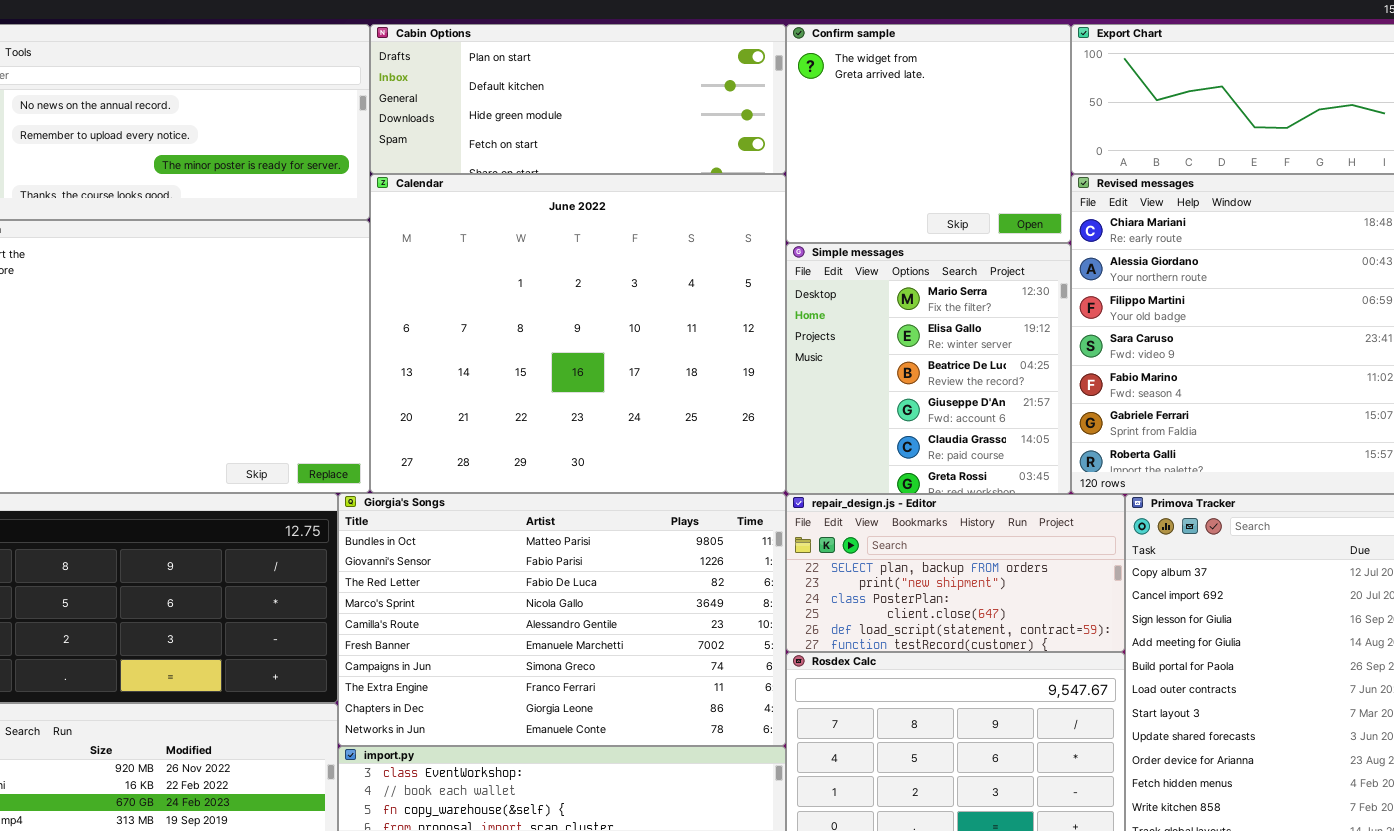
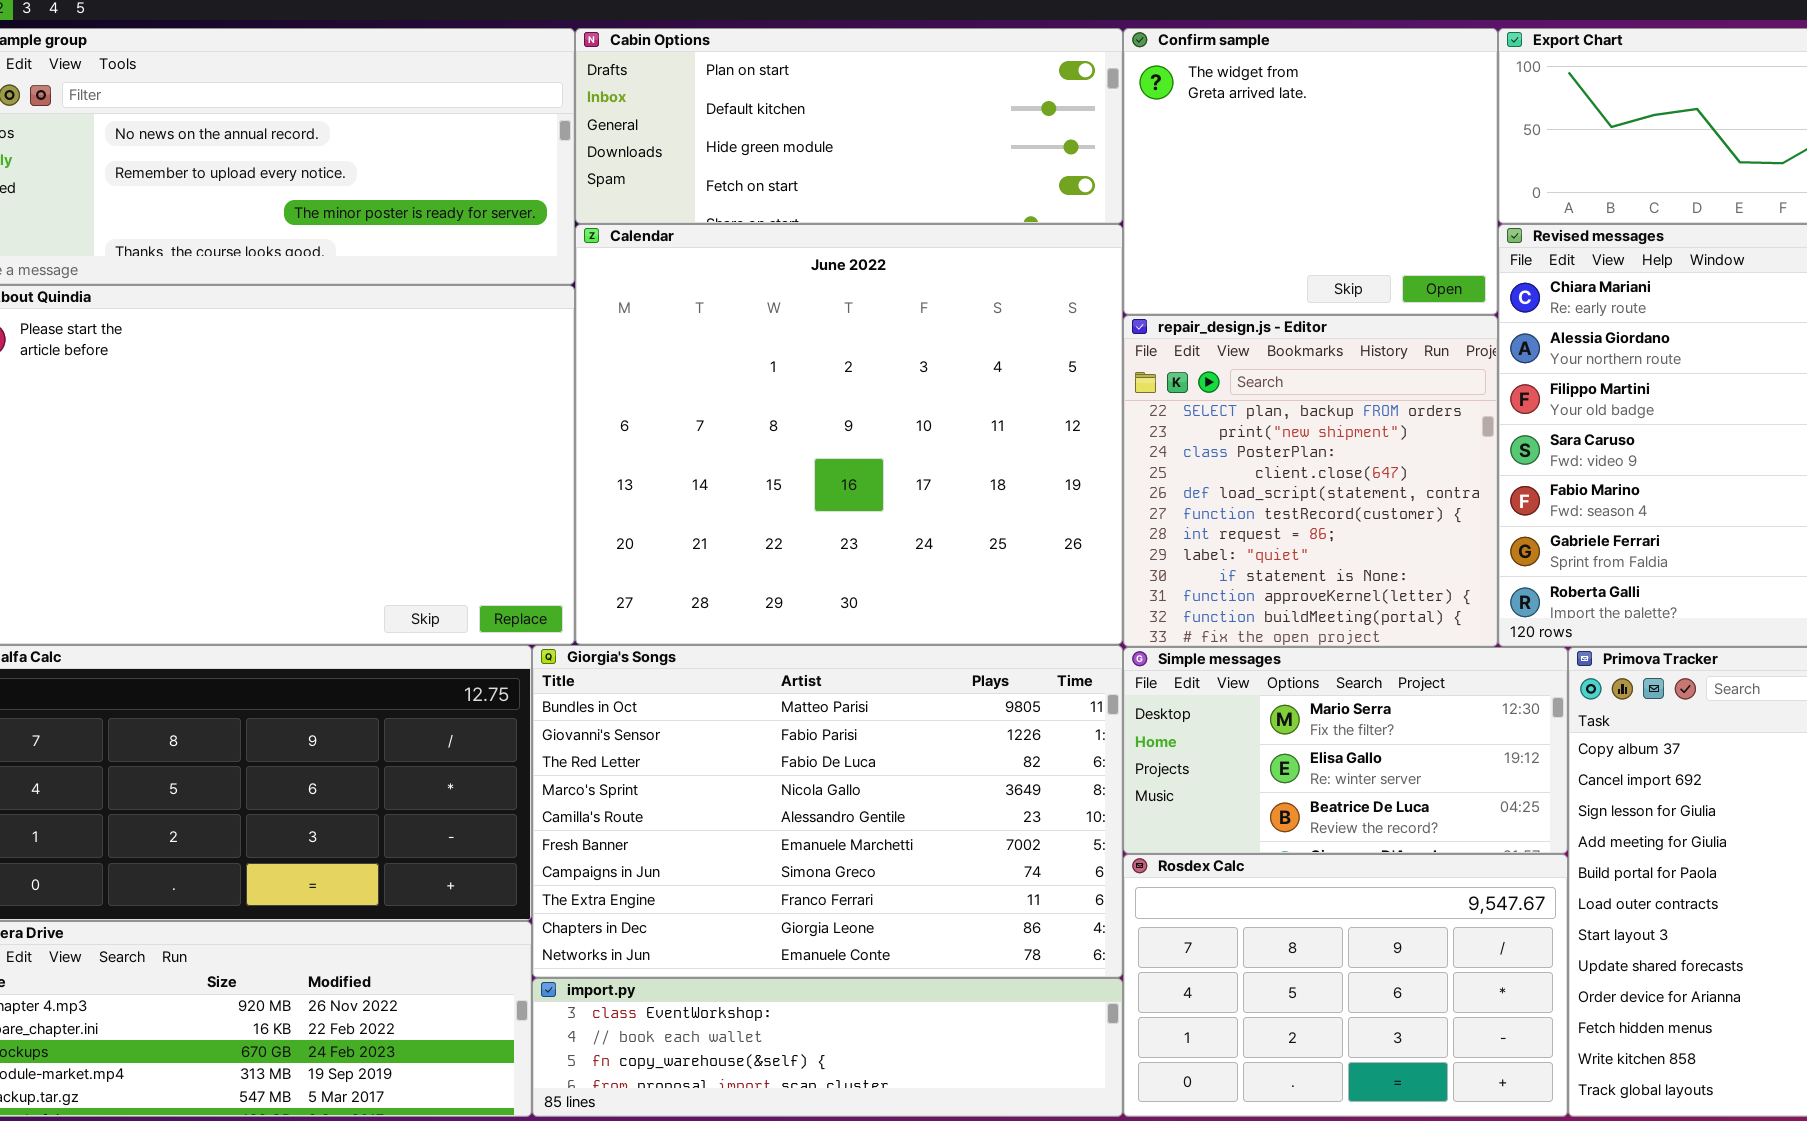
Simple messages: [786,243,1071,494] -> [1123,647,1568,854], moved, resized
repair_design.js - Editor: [786,494,1125,652] -> [1123,315,1498,647], moved, resized

